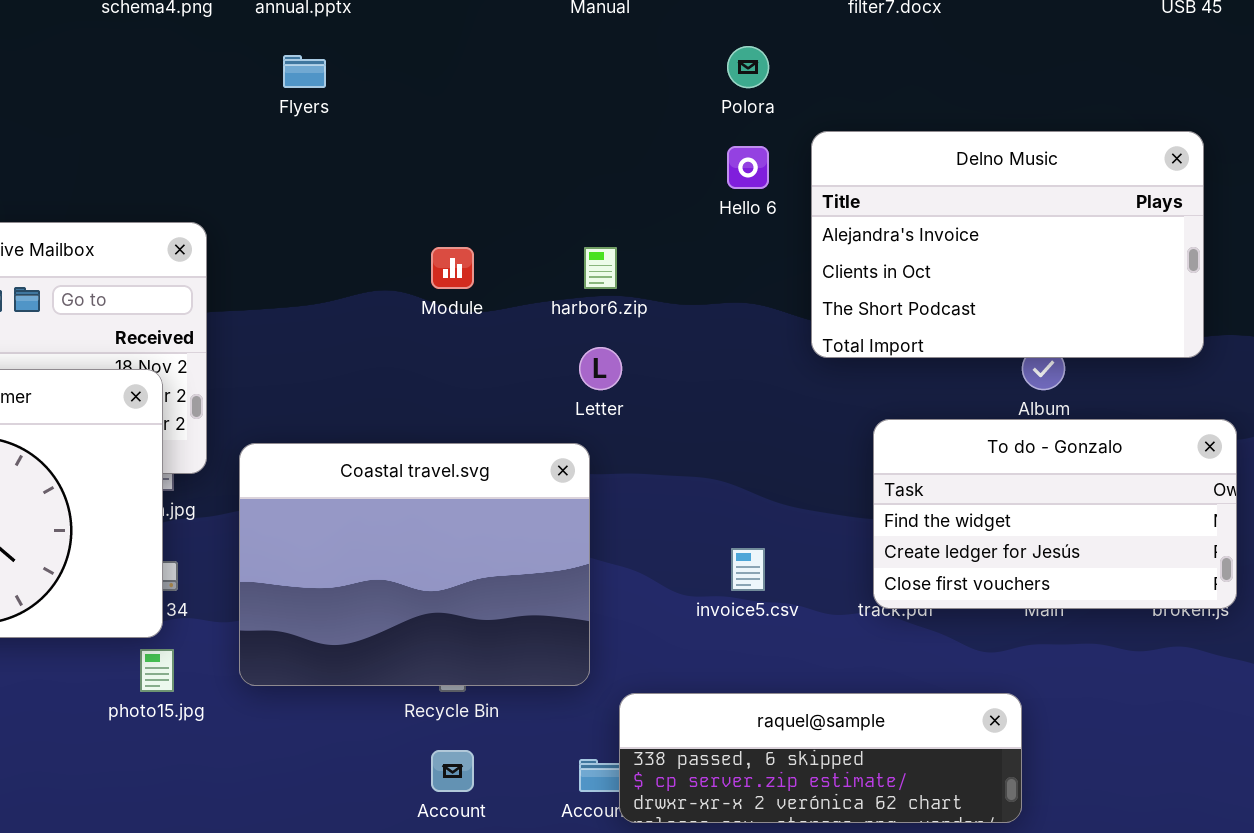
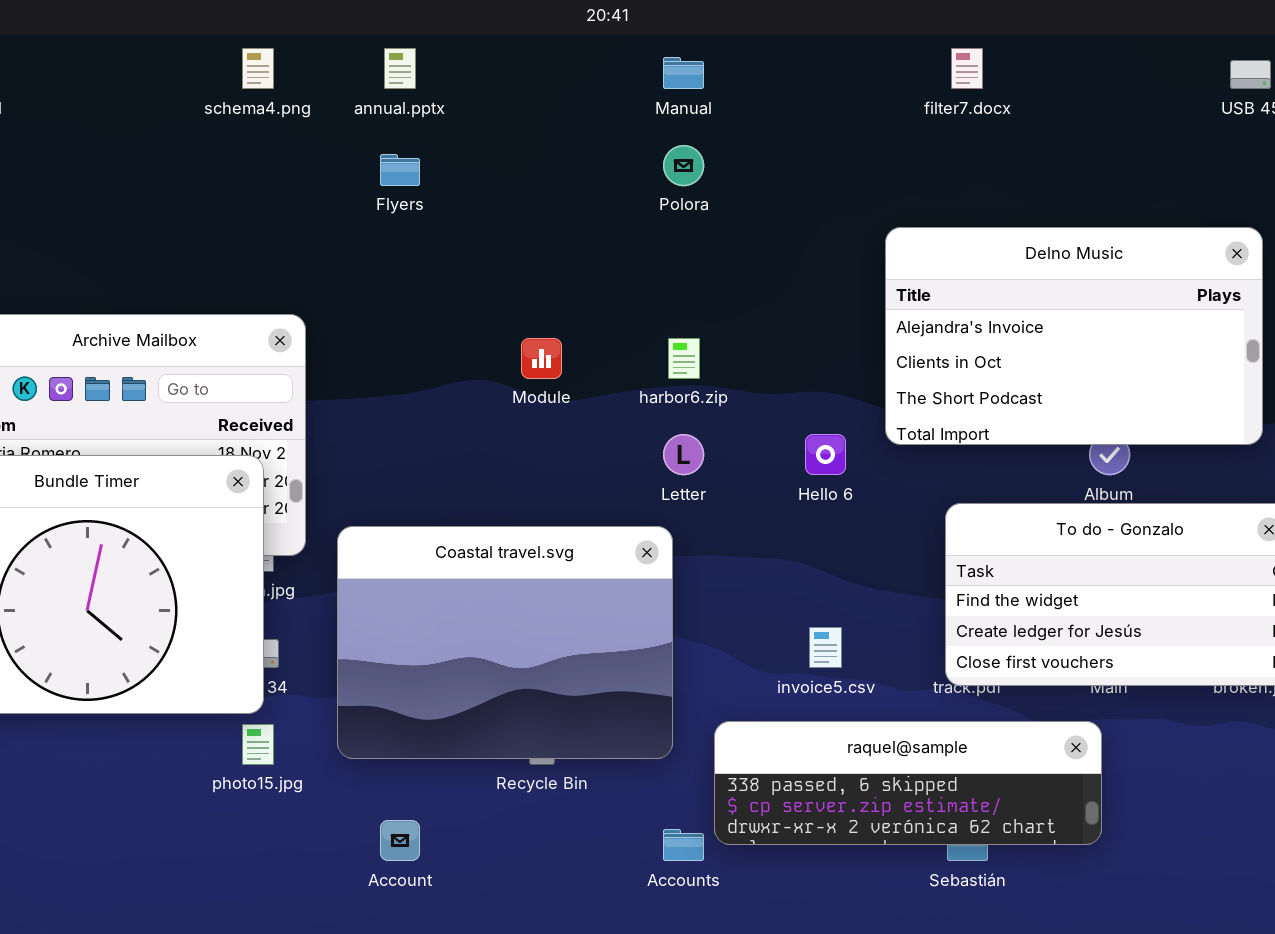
Polora: [727,46,769,88] -> [663,145,704,186], moved
Hello 6: [727,146,769,189] -> [805,434,846,475], moved
raquel@sample: [619,693,1022,823] -> [714,721,1102,845], moved
Account: [431,750,474,792] -> [380,820,420,861], moved

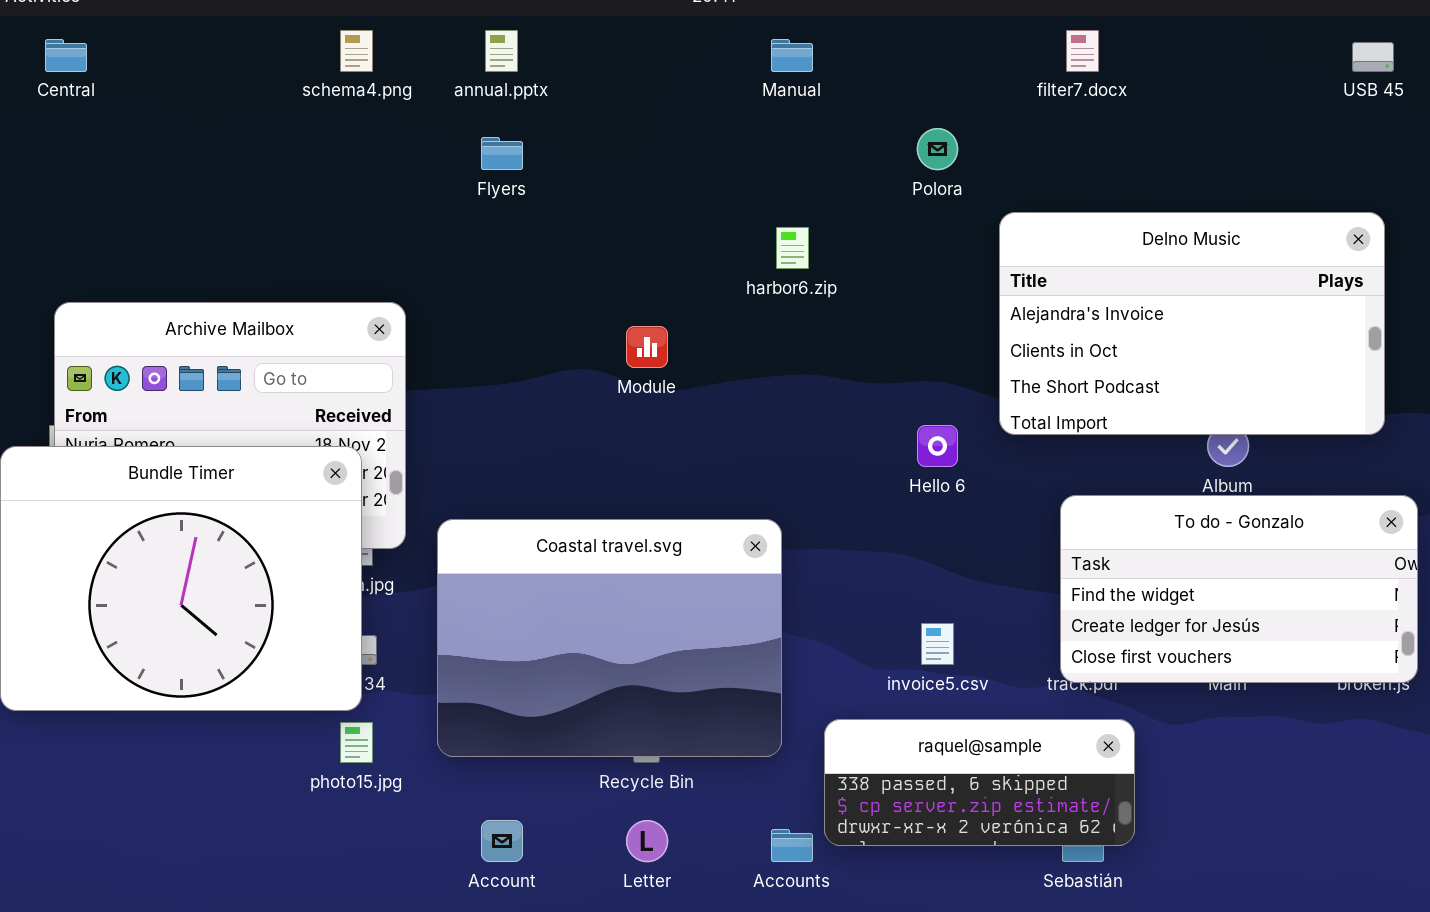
Polora: [663,145,704,186] -> [917,128,958,170], moved
harbor6.zip: [668,338,700,379] -> [776,227,809,269], moved
Letter: [663,434,704,475] -> [626,820,668,862], moved
raquel@sample: [714,721,1102,845] -> [824,719,1135,846], resized

